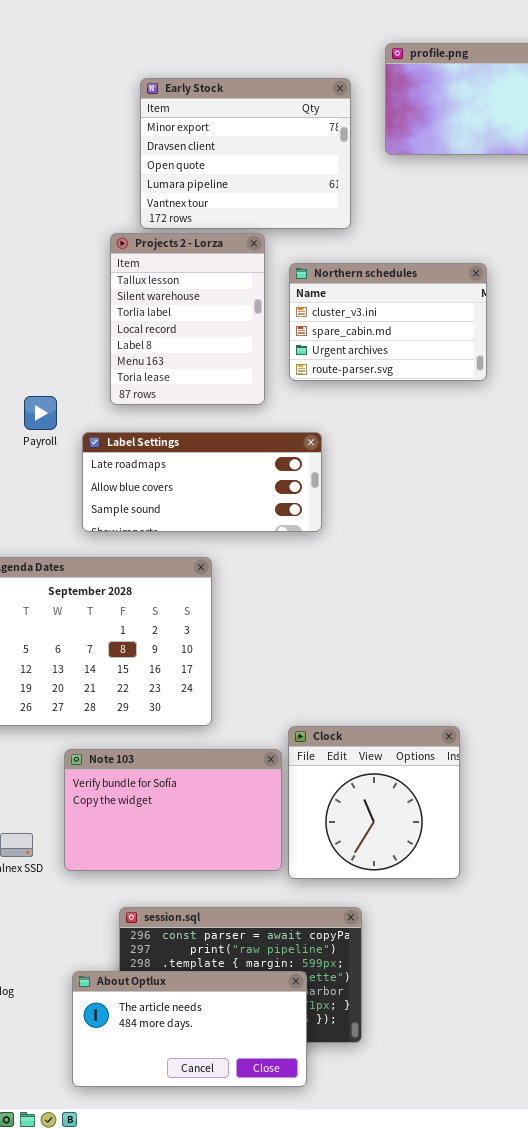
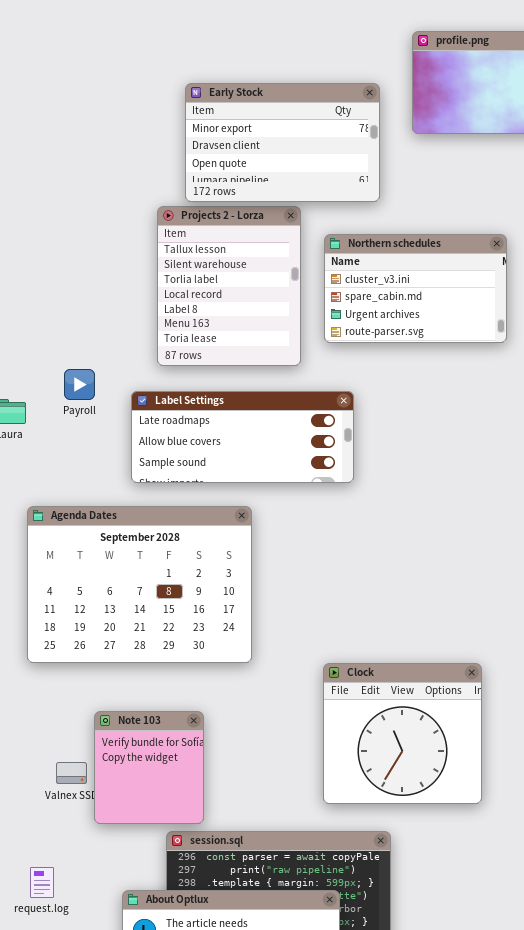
Early Stock: [140,78,351,229] -> [185,83,380,202], resized
Payroll: [24,396,57,430] -> [64,369,95,400], moved
Note 103: [64,749,282,871] -> [94,711,204,824], moved, resized

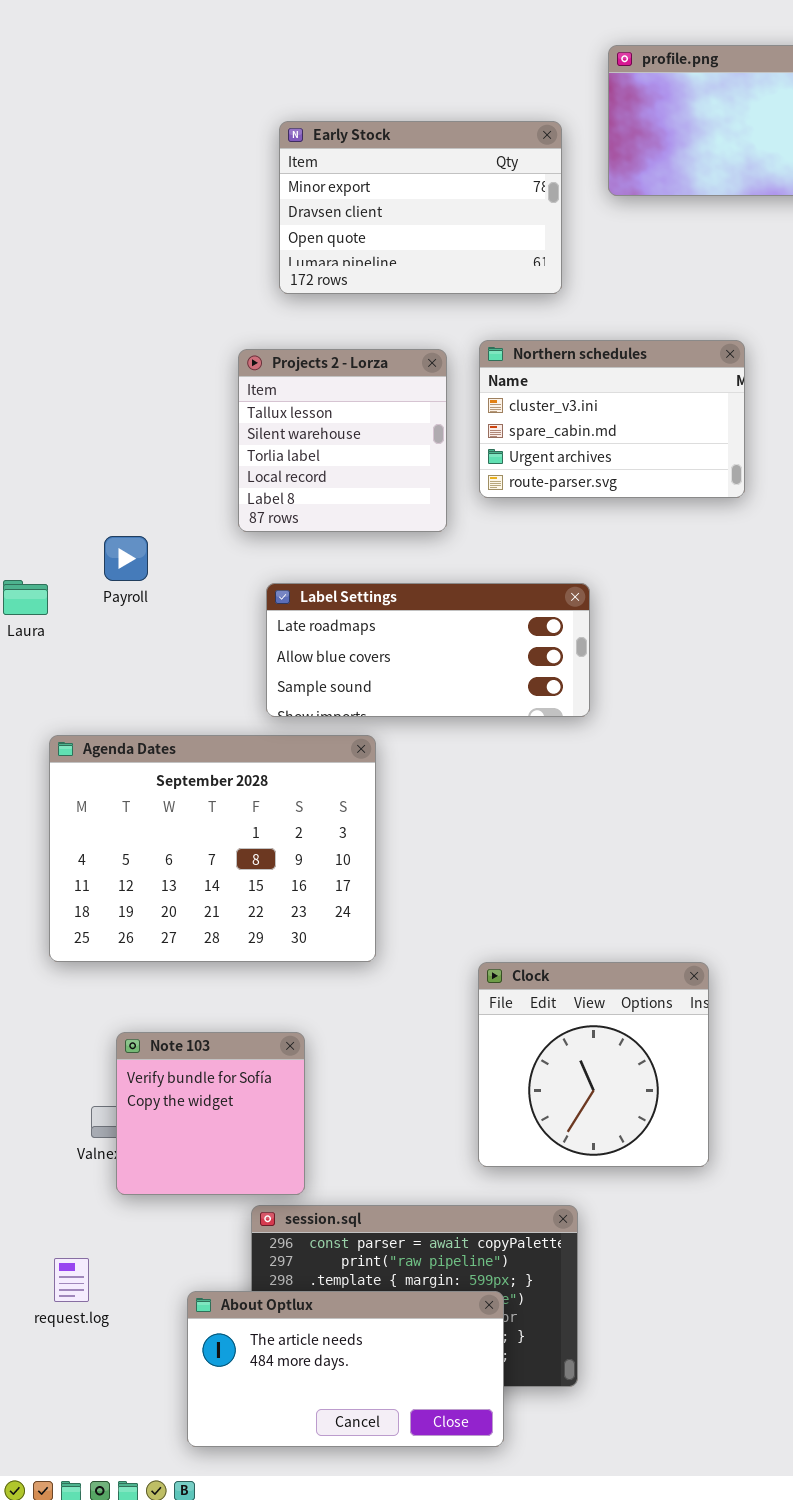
Projects 2 - Lorza: [157,206,301,366] -> [238,349,447,532], resized
Label Settings: [131,391,354,483] -> [266,583,590,717], moved
Note 103: [94,711,204,824] -> [116,1032,305,1195], resized

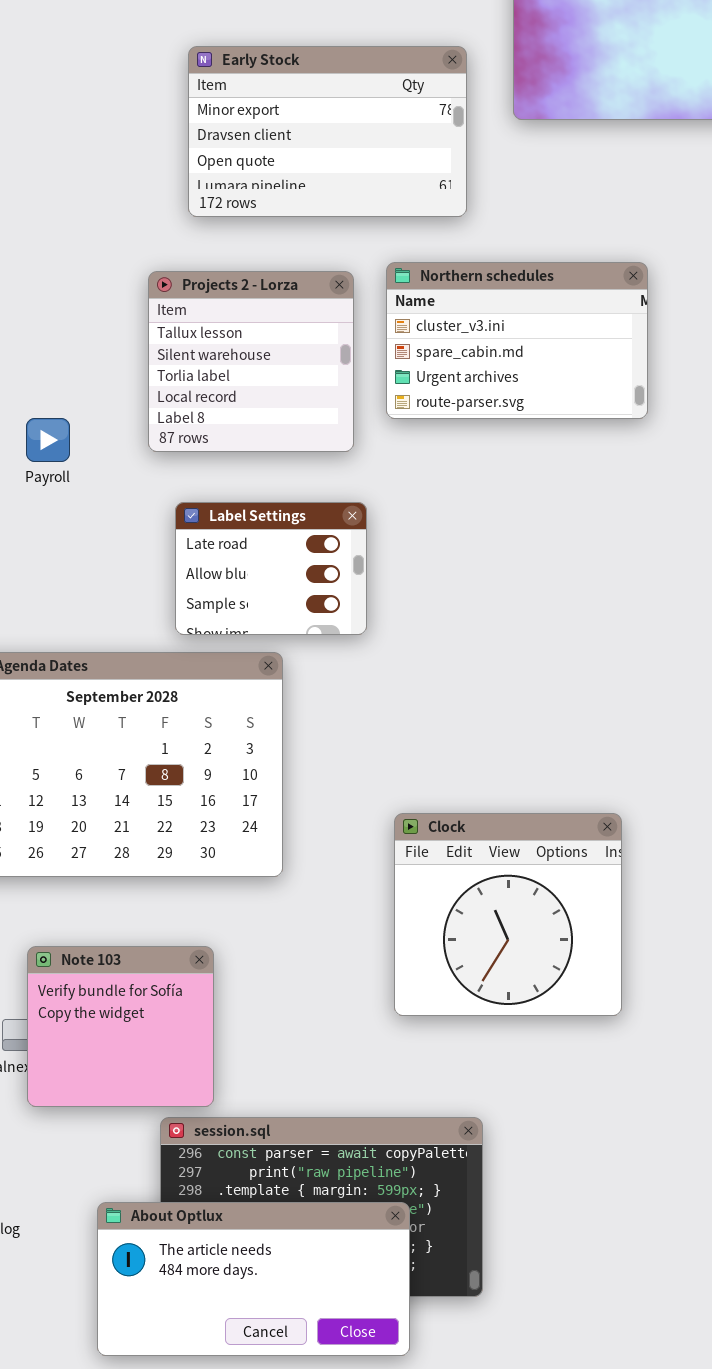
Payroll: [104,536,148,581] -> [26,418,70,462], moved
Label Settings: [266,583,590,717] -> [175,502,367,635], resized
Clock: [478,962,709,1167] -> [394,813,622,1016], moved

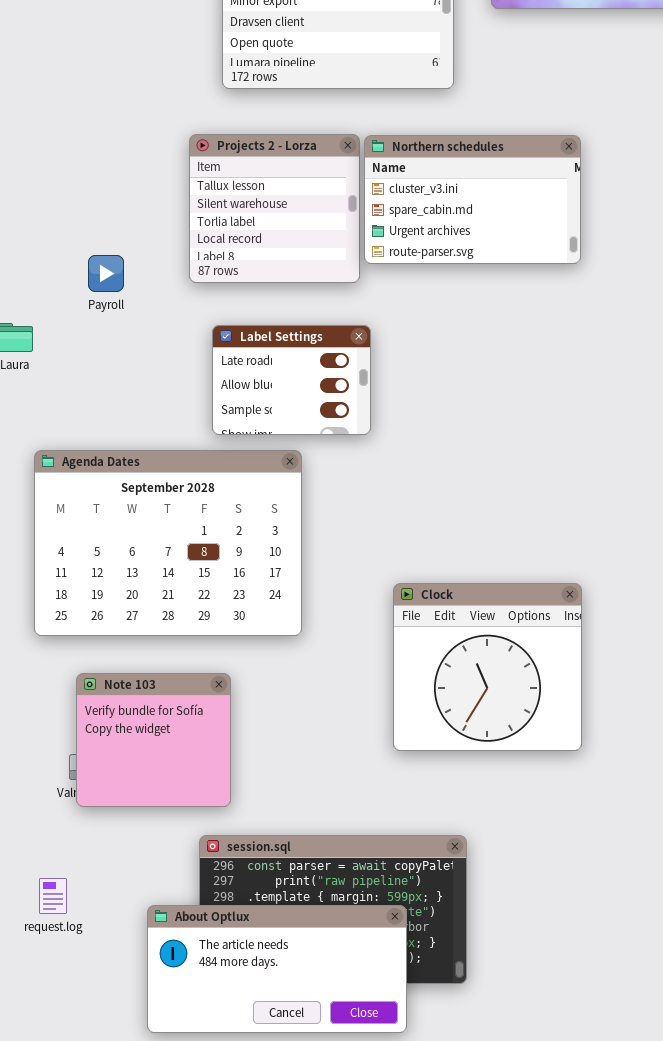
Northern schedules: [386,262,648,419] -> [364,135,581,264], moved
Note 103: [27,946,214,1107] -> [76,673,231,807], moved

